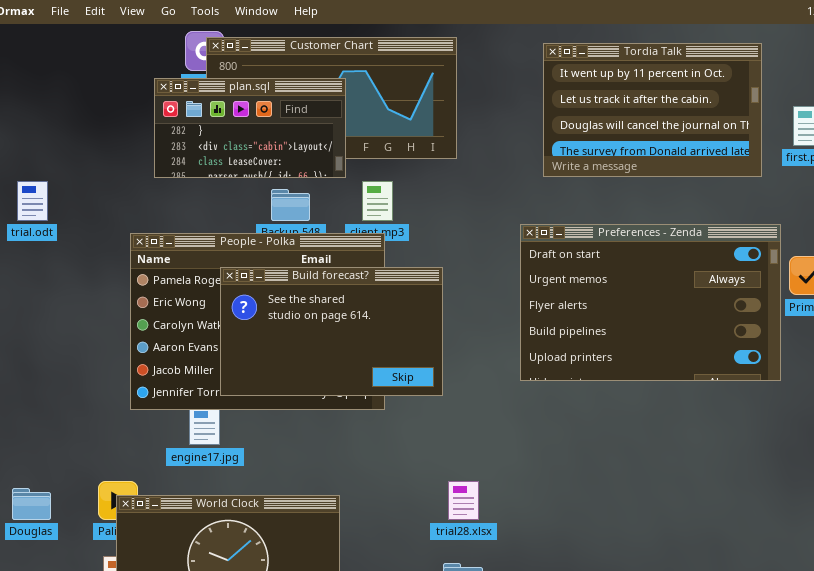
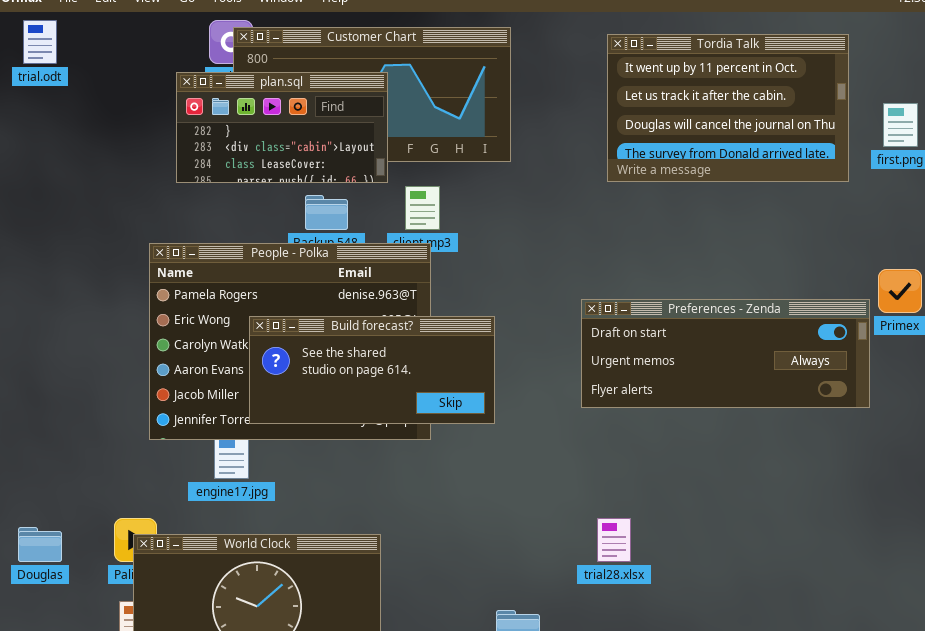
trial.odt: [17,181,48,221] -> [23,20,57,64], moved
Preferences - Zenda: [520,224,781,381] -> [581,299,870,408], resized
Build forecast?: [220,267,443,396] -> [249,316,495,424], resized
trial28.xlsx: [448,481,479,520] -> [597,518,631,562], moved

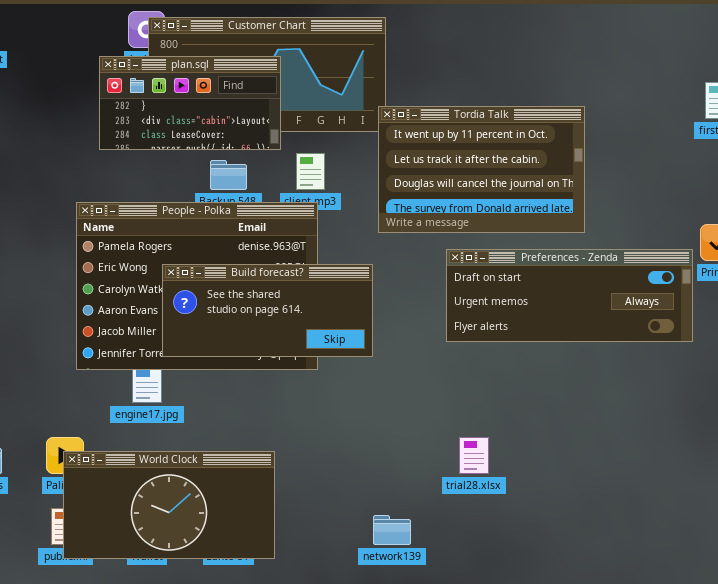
Tordia Talk: [607,34,849,182] -> [378,106,585,233], moved

